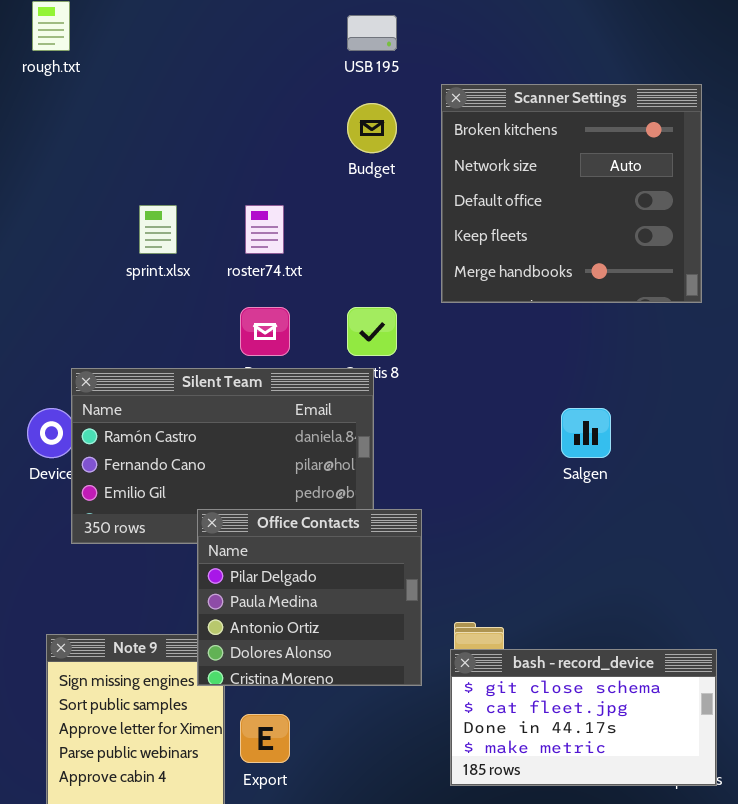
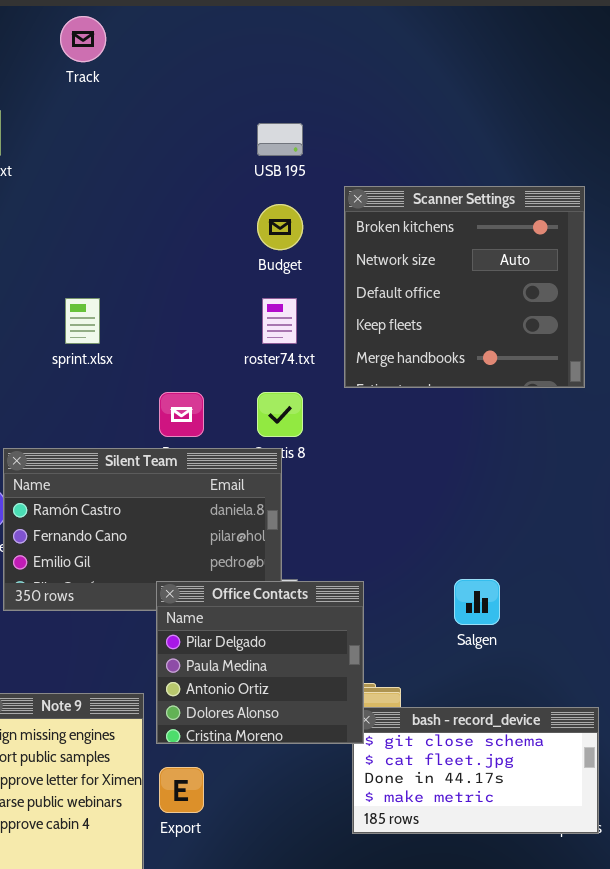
roster74.txt: [245,205,284,254] -> [262,298,297,344], moved
Salgen: [561,408,611,458] -> [454,579,500,625], moved
Office Contacts: [197,509,422,686] -> [156,581,364,744], moved

